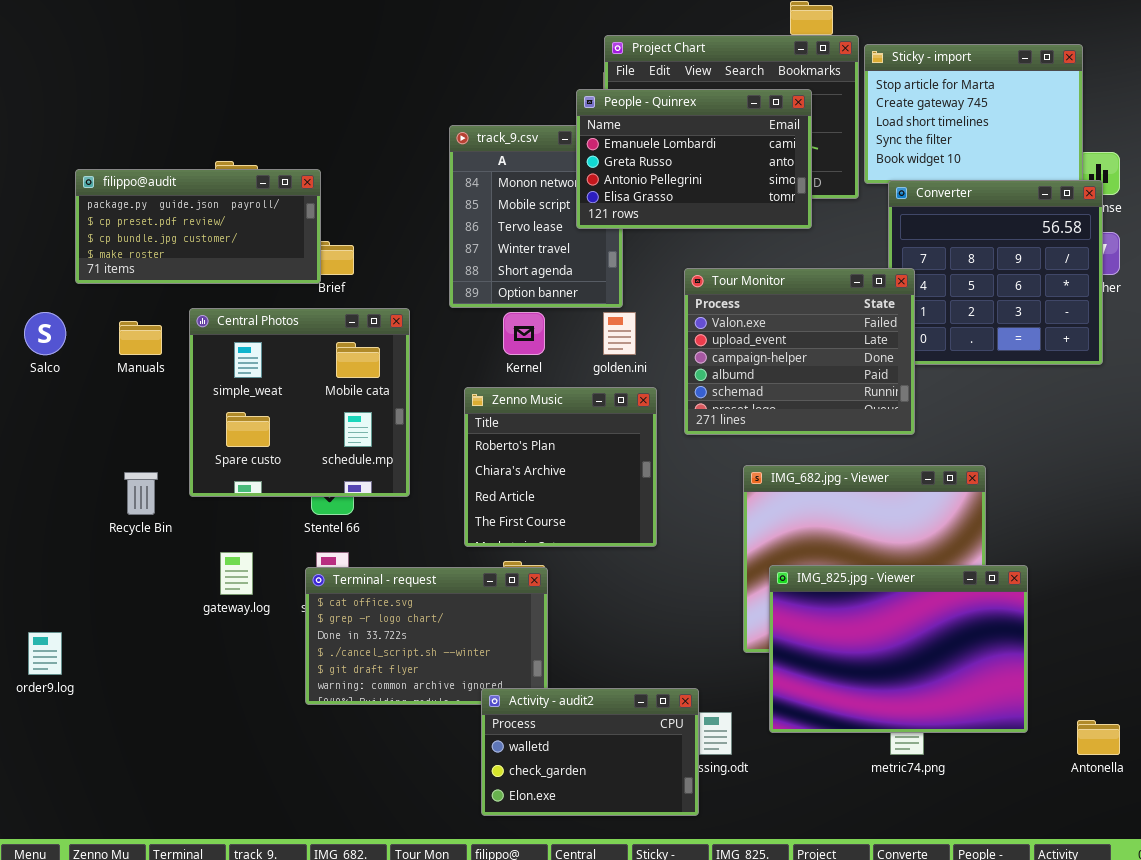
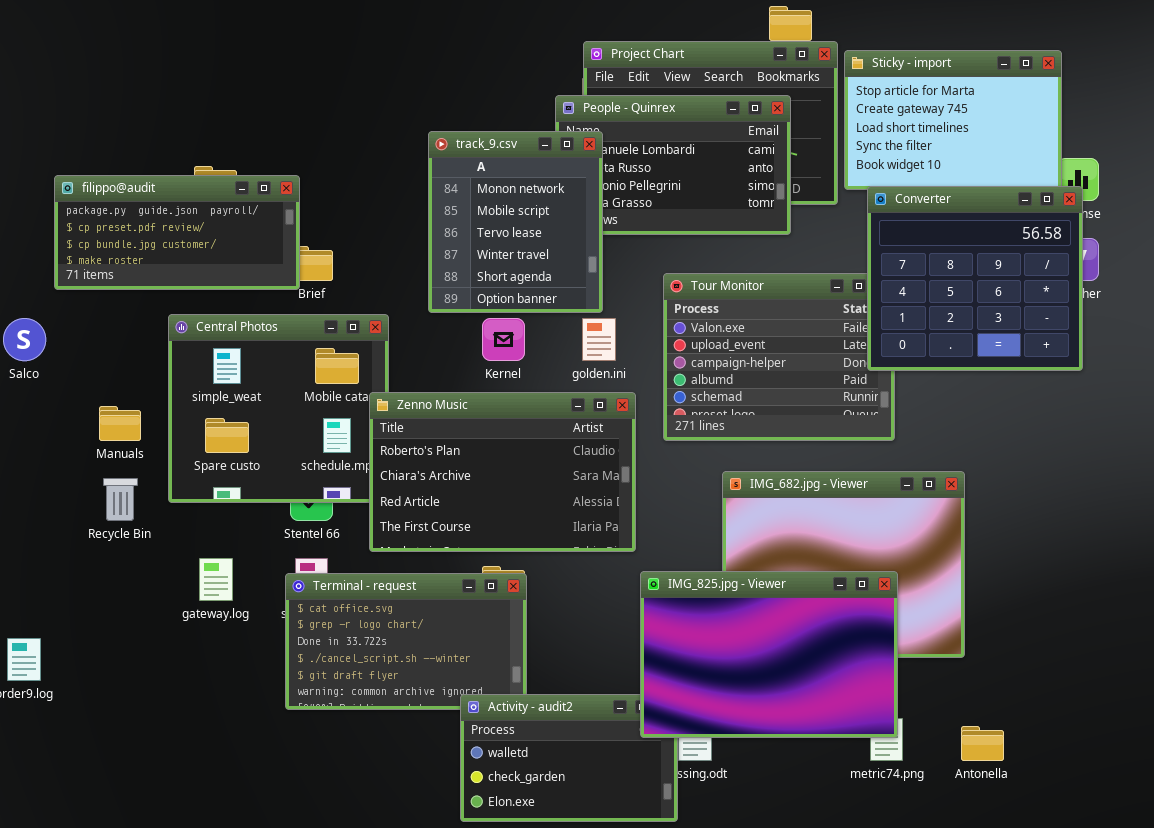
track_9.csv: [449,125,623,308] -> [428,131,603,313], raised
Converter: [888,180,1103,365] -> [867,186,1083,371], raised
Manuals: [119,321,162,355] -> [99,406,141,441], moved
Zenno Music: [464,387,657,547] -> [369,392,636,552], resized
IMG_825.jpg - Viewer: [769,565,1028,733] -> [640,571,898,738], moved
Antonella: [1077,720,1120,755] -> [961,726,1004,761], moved

